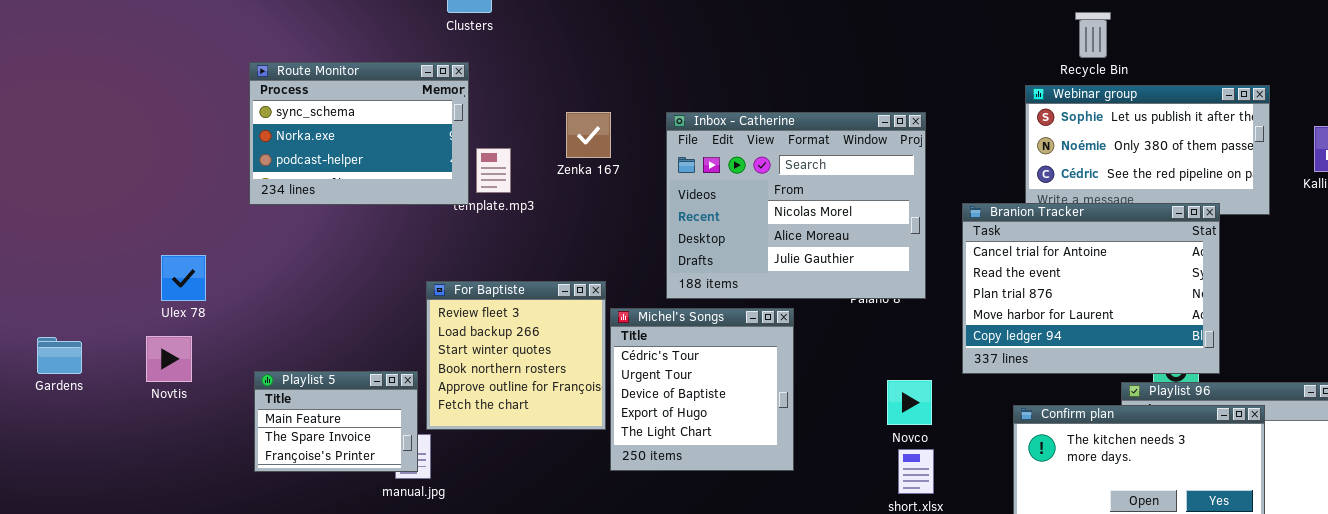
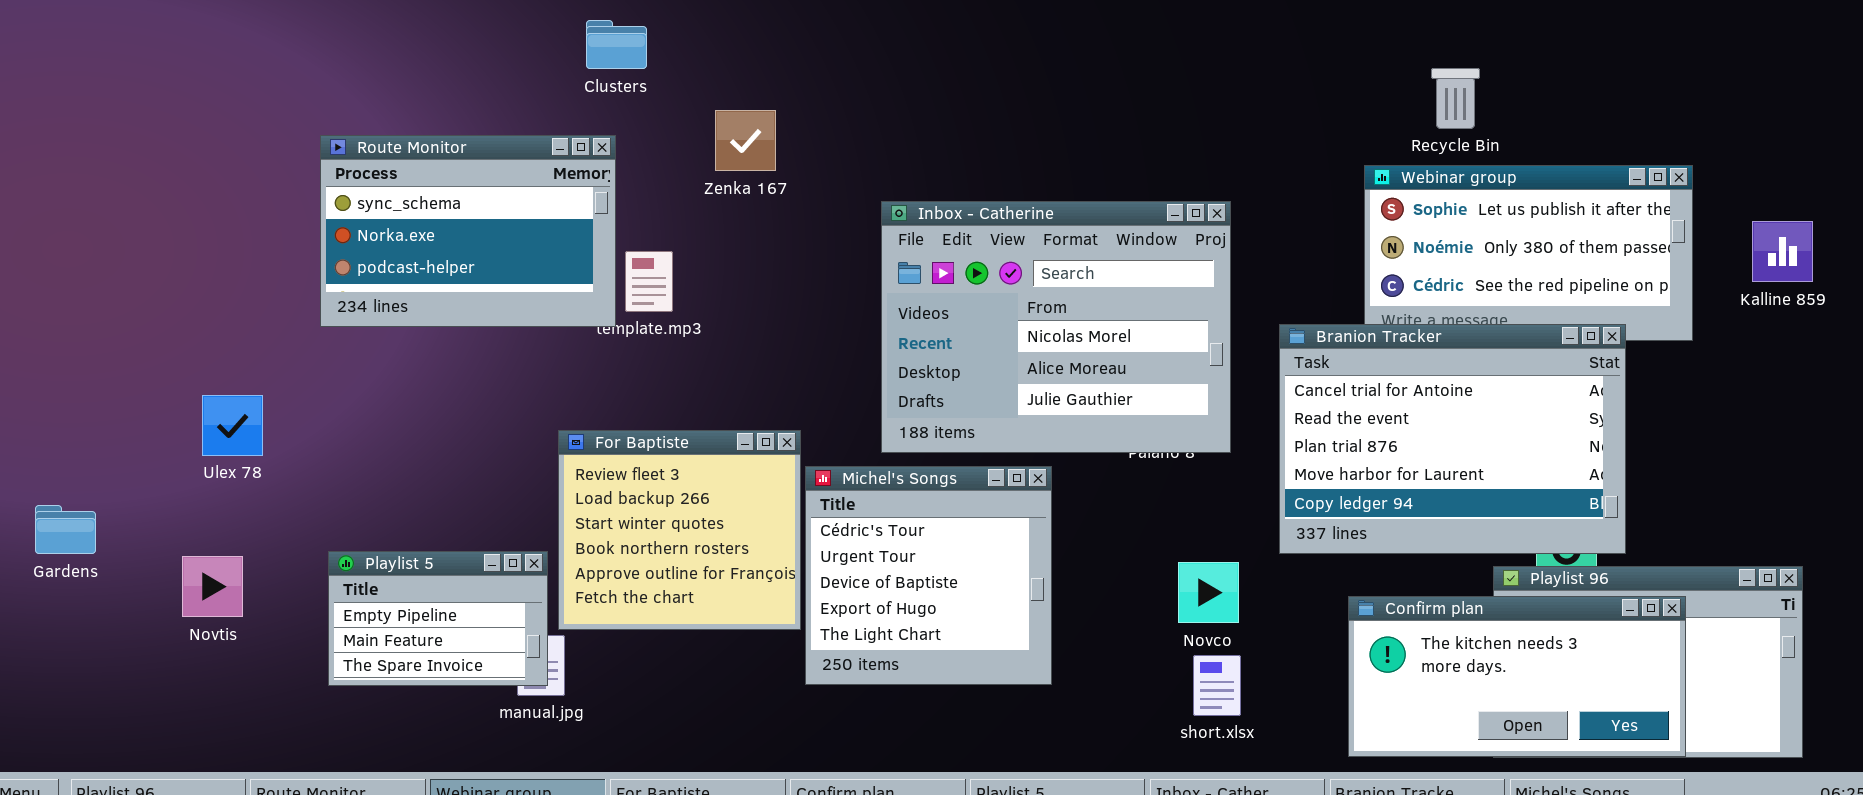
Zenka 167: [566,112,611,158] -> [715,110,776,171], moved
Novtis: [146,336,192,382] -> [182,556,243,617], moved
Playlist 5: [254,371,418,472] -> [328,551,548,686], scrolled up 1 row

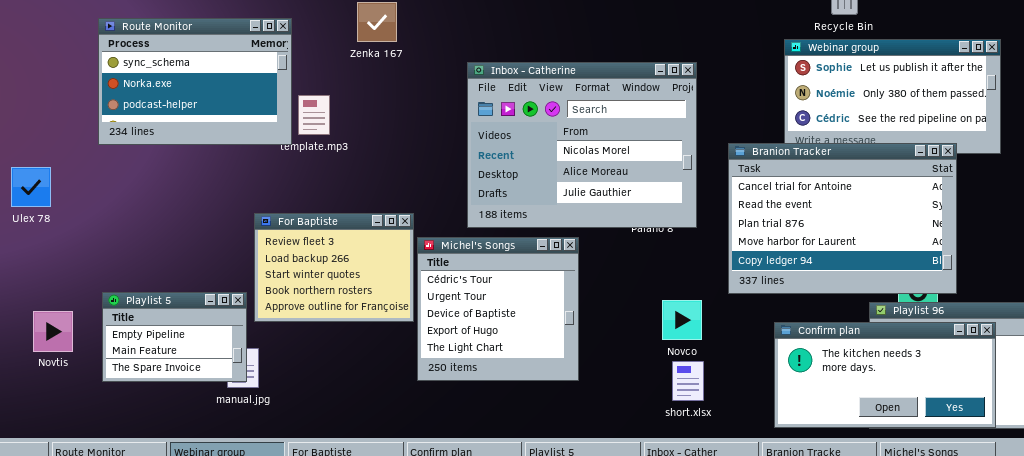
Ulex 78: [202,395,263,456] -> [11,167,51,207], moved
For Baptiste: [558,430,801,630] -> [254,213,414,322], resized
Novtis: [182,556,243,617] -> [33,311,73,352], moved

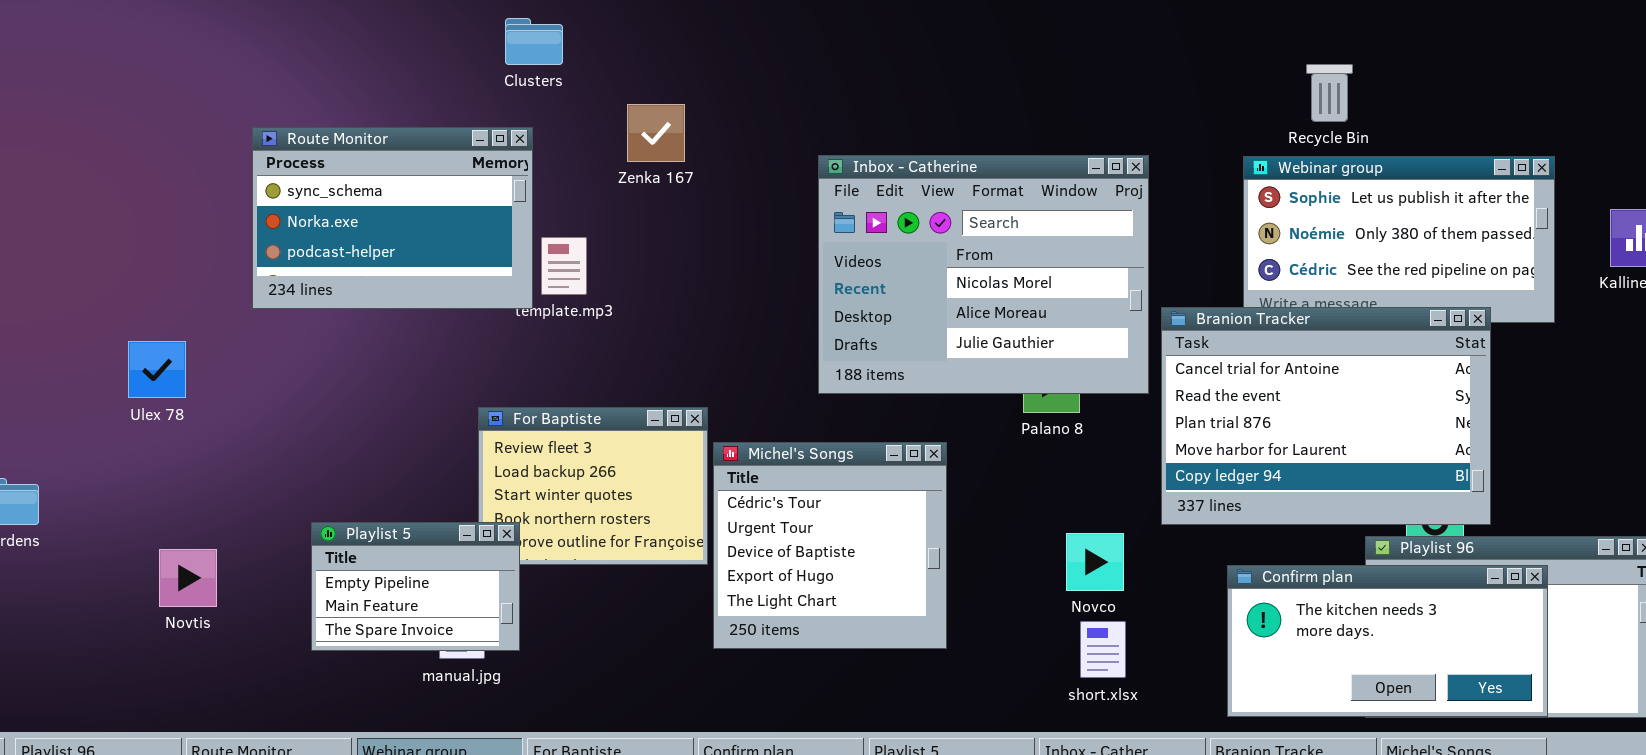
Inbox - Catherine: [467,62,697,228] -> [818,155,1149,394], moved
Playlist 5: [102,292,247,382] -> [311,522,520,651], moved

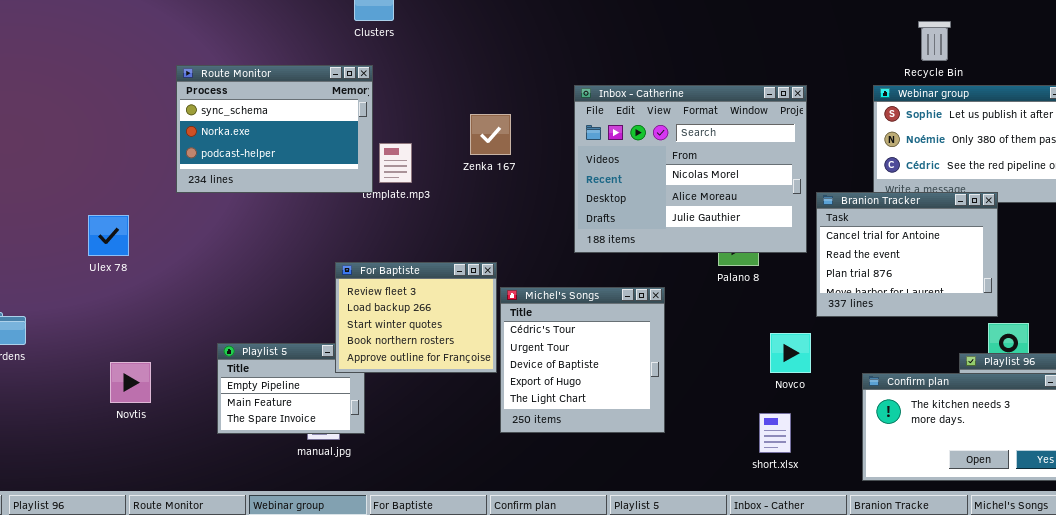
Zenka 167: [627,104,685,162] -> [470,114,511,155], moved
Branion Tracker: [1161,307,1491,525] -> [816,192,998,317], resized
For Baptiste: [478,407,708,565] -> [335,262,497,373], raised
Novco: [1066,533,1124,591] -> [770,333,811,373], moved

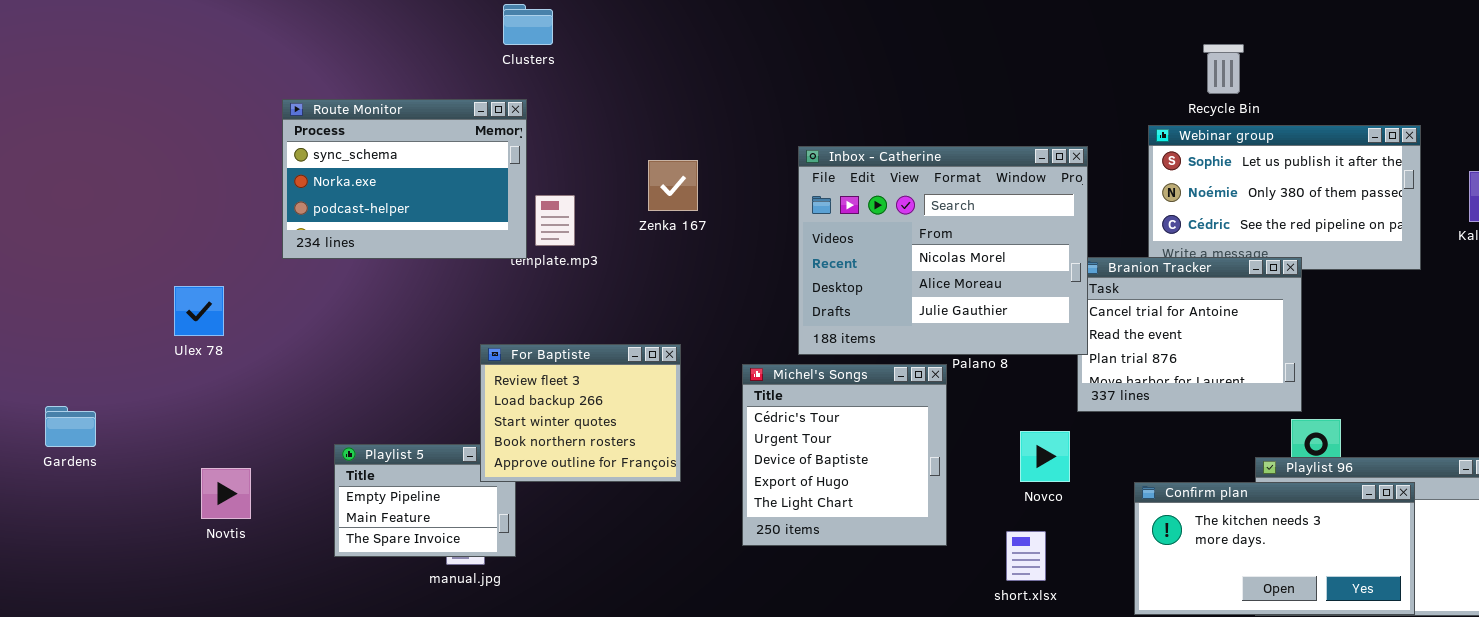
Inbox - Catherine: [574,85,807,253] -> [798,146,1088,355], moved
Michel's Songs: [500,287,665,433] -> [742,364,947,546], moved

